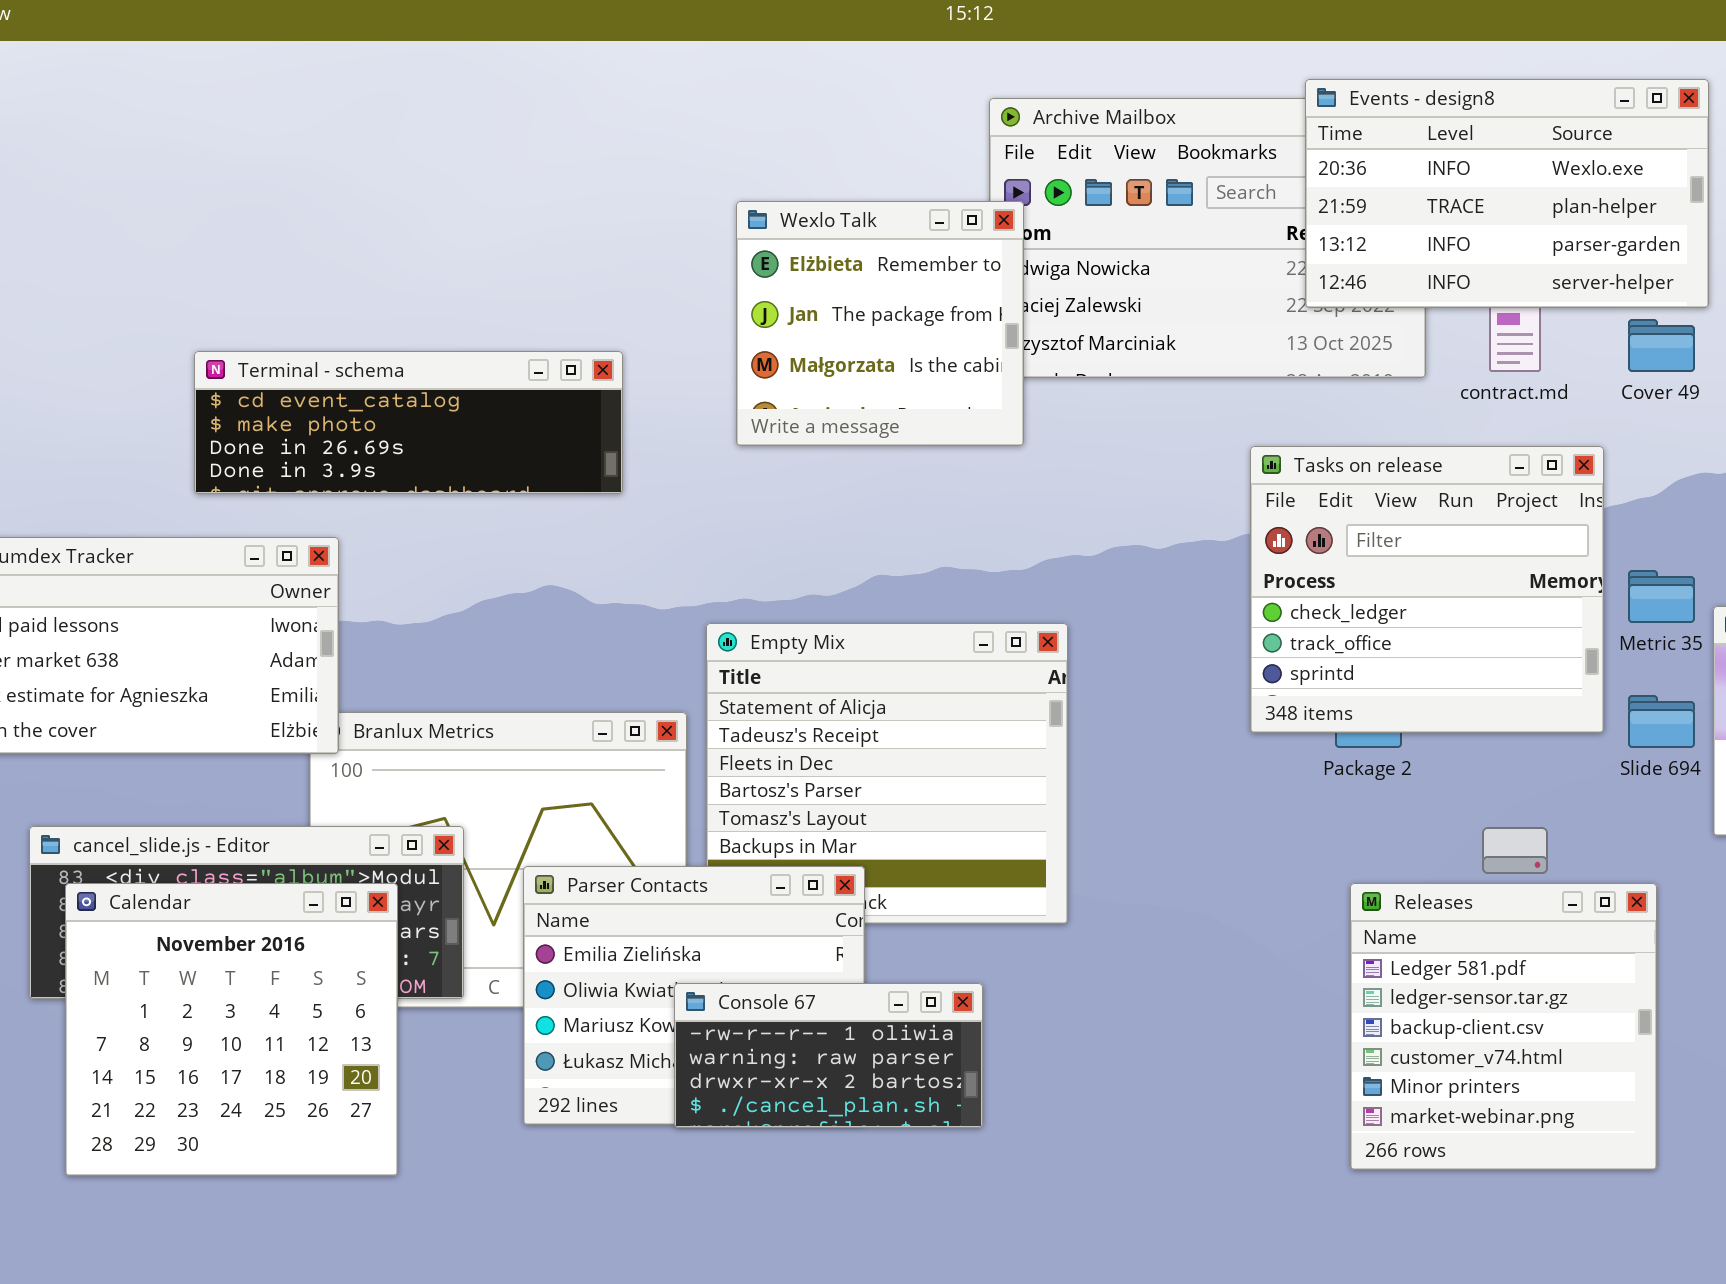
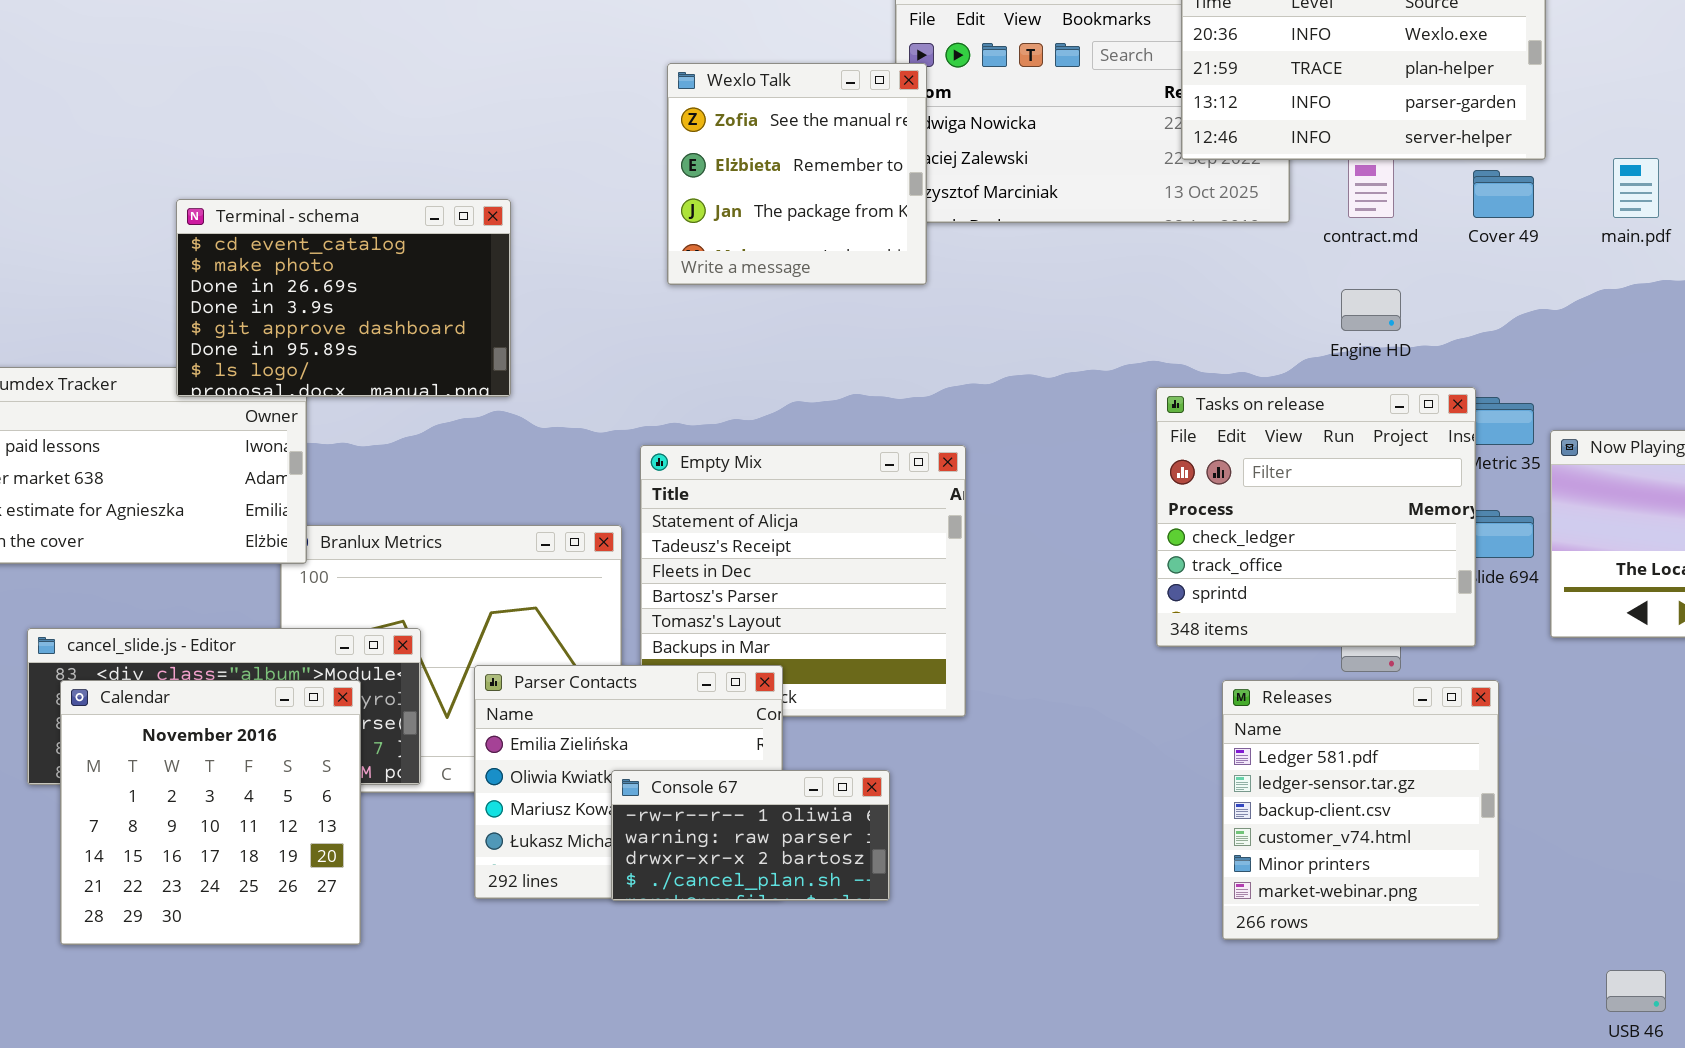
Wexlo Talk: [736,201,1024,446] -> [667,63,927,285], scrolled up 1 row
Terminal - schema: [194,351,623,494] -> [176,199,511,397], resized
Tasks on release: [1250,446,1604,733] -> [1156,387,1476,647], moved

